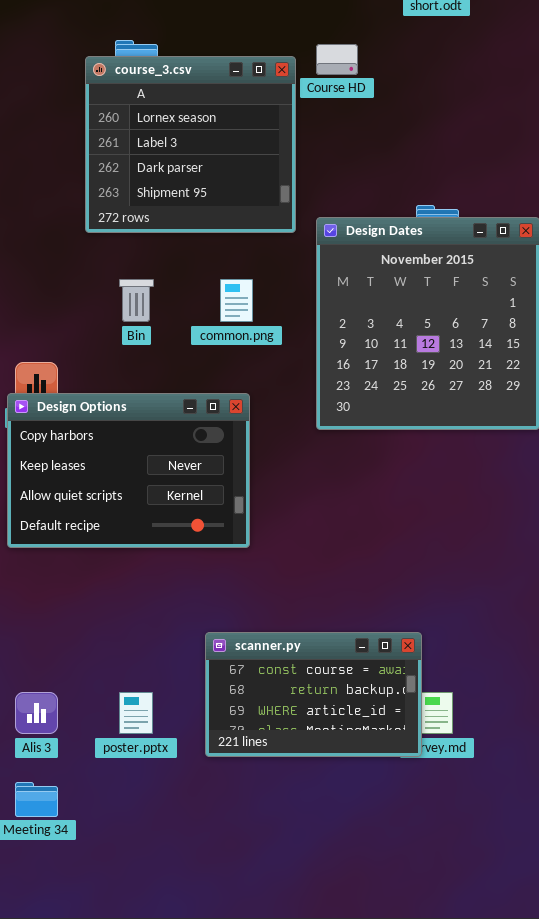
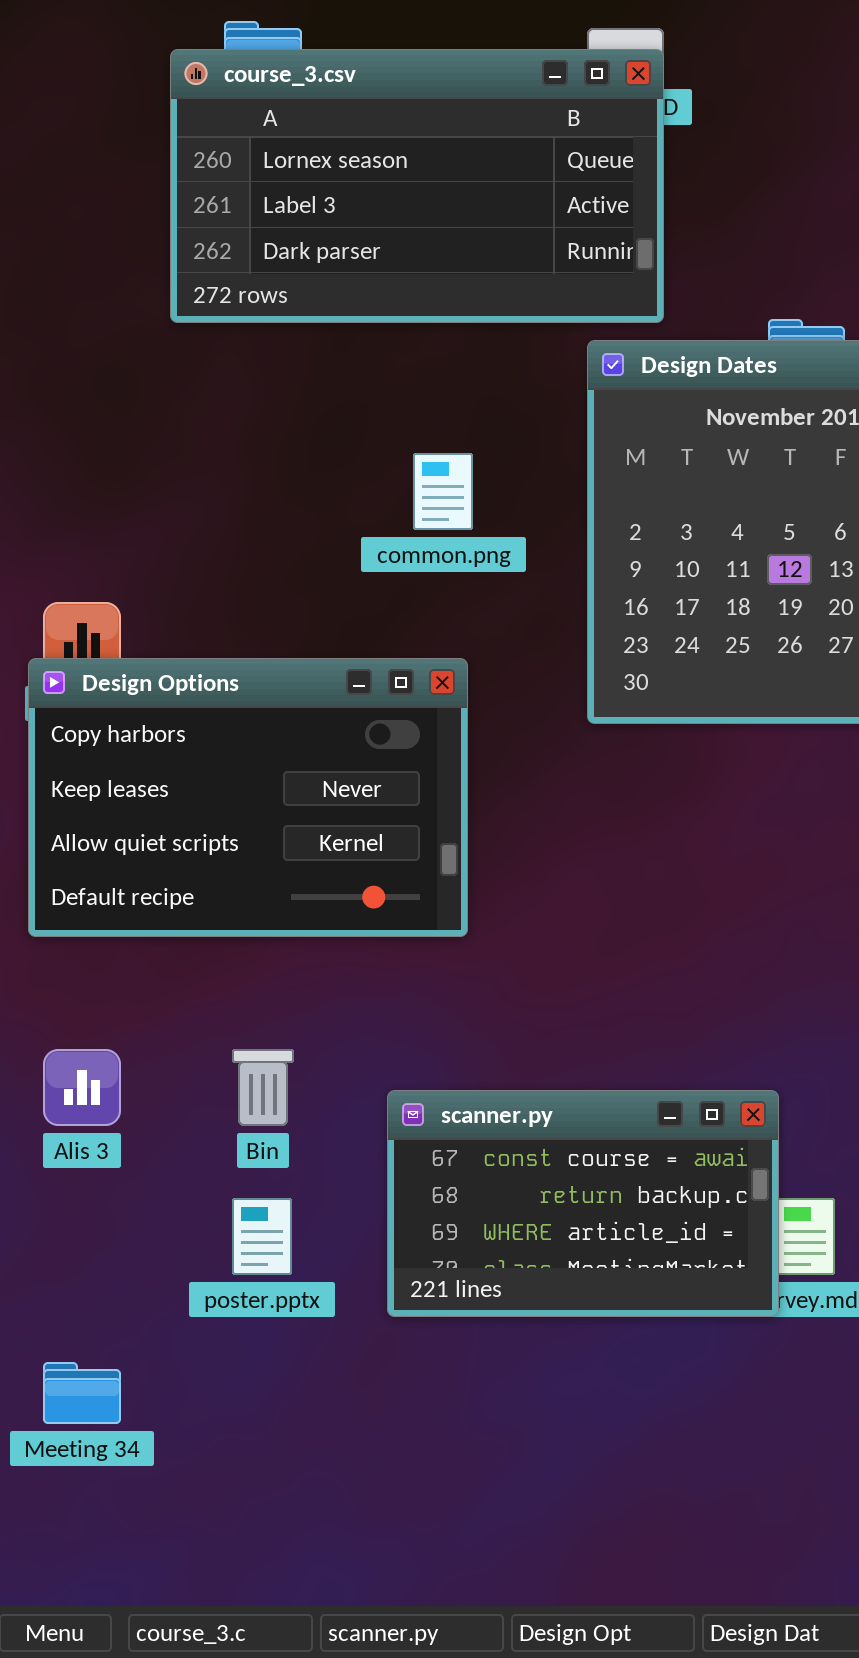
course_3.csv: [85,56,296,233] -> [170,49,664,323], resized
Bin: [119,279,154,322] -> [232,1049,294,1126], moved
Alis 3: [15,692,58,734] -> [43,1049,121,1126], moved

